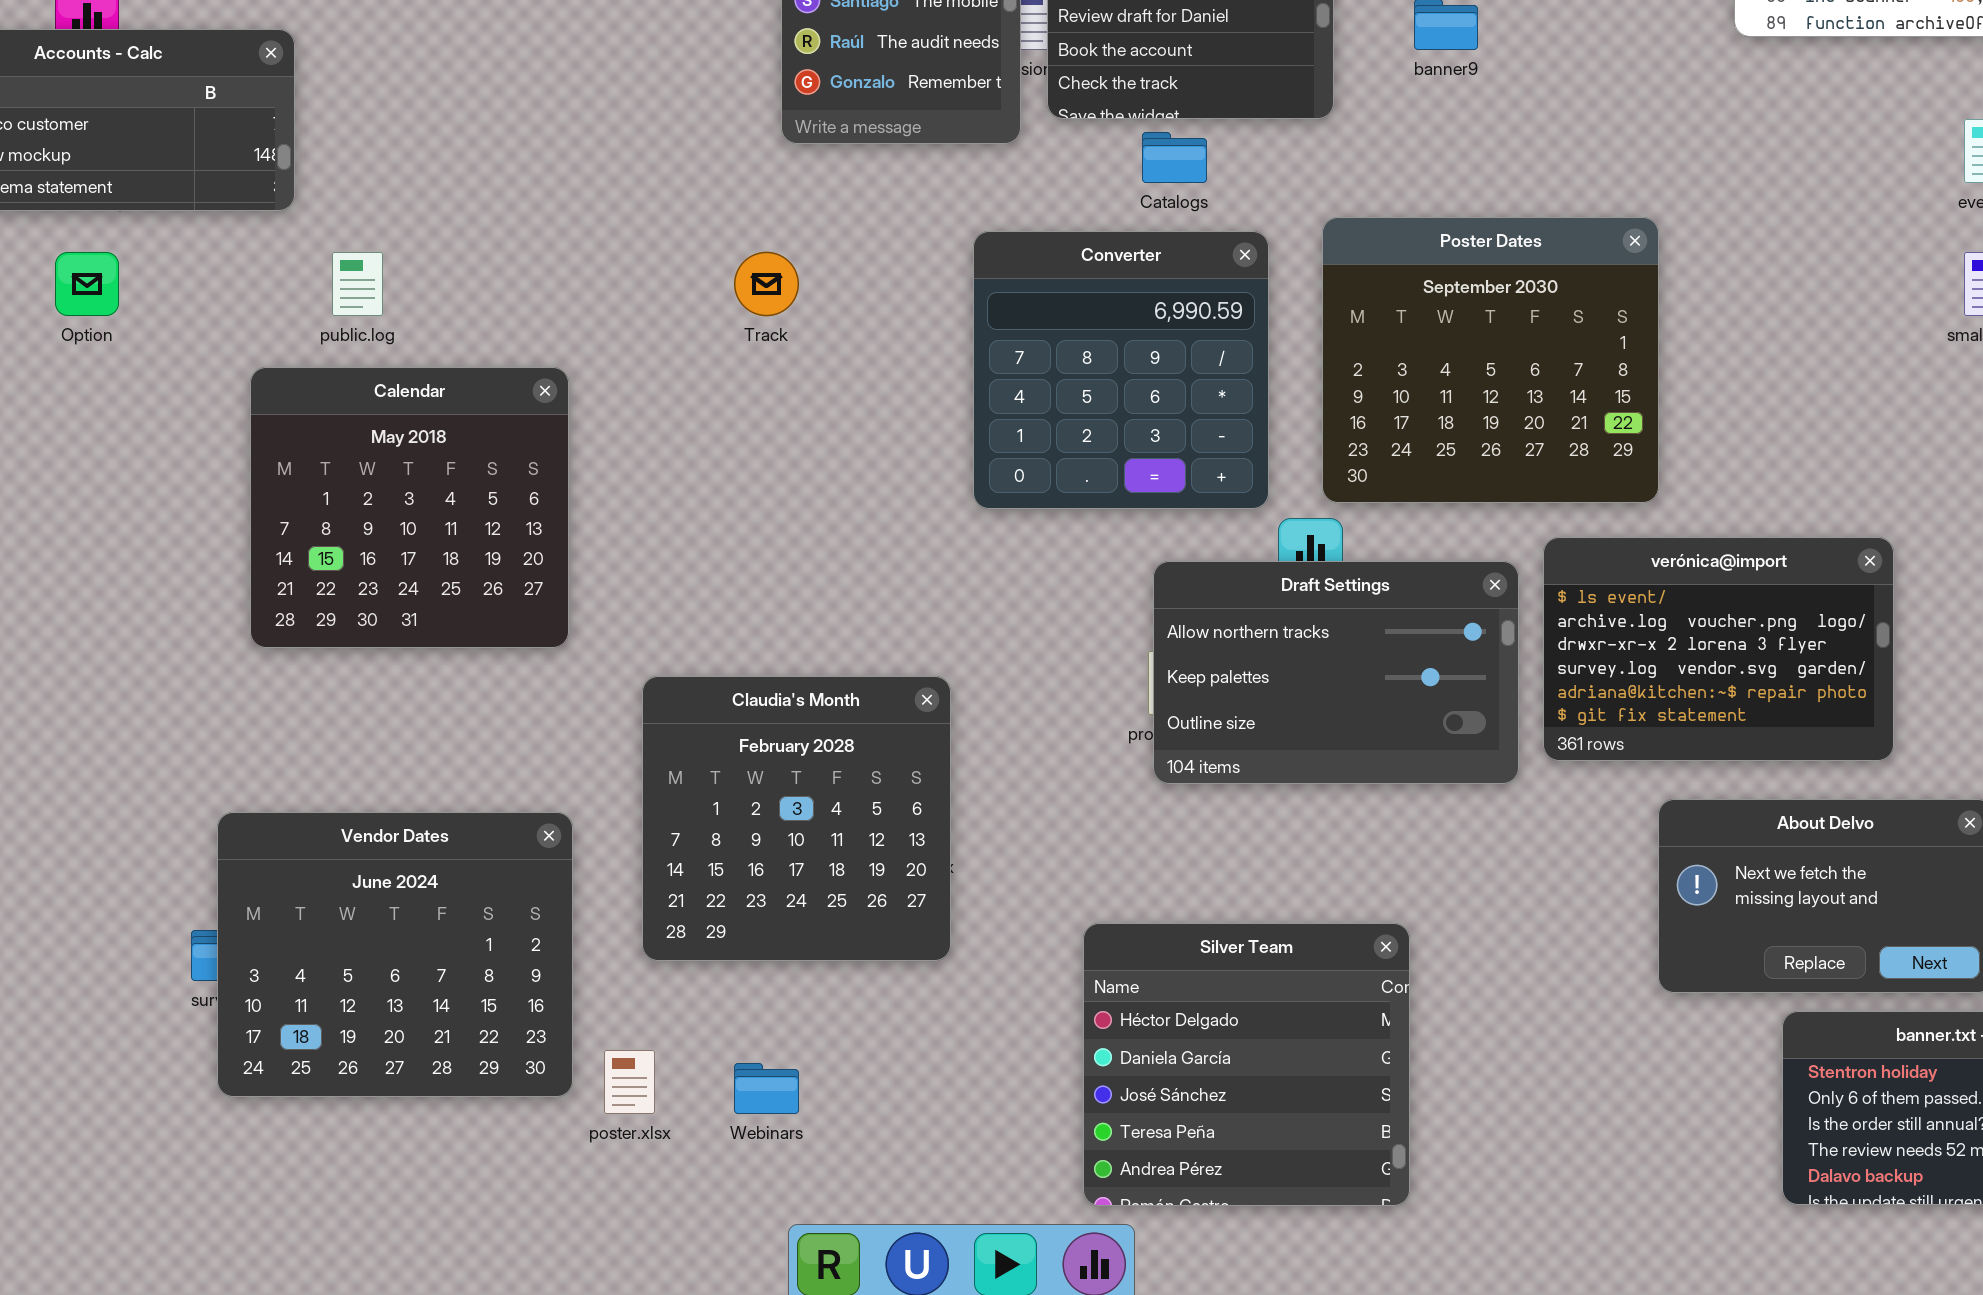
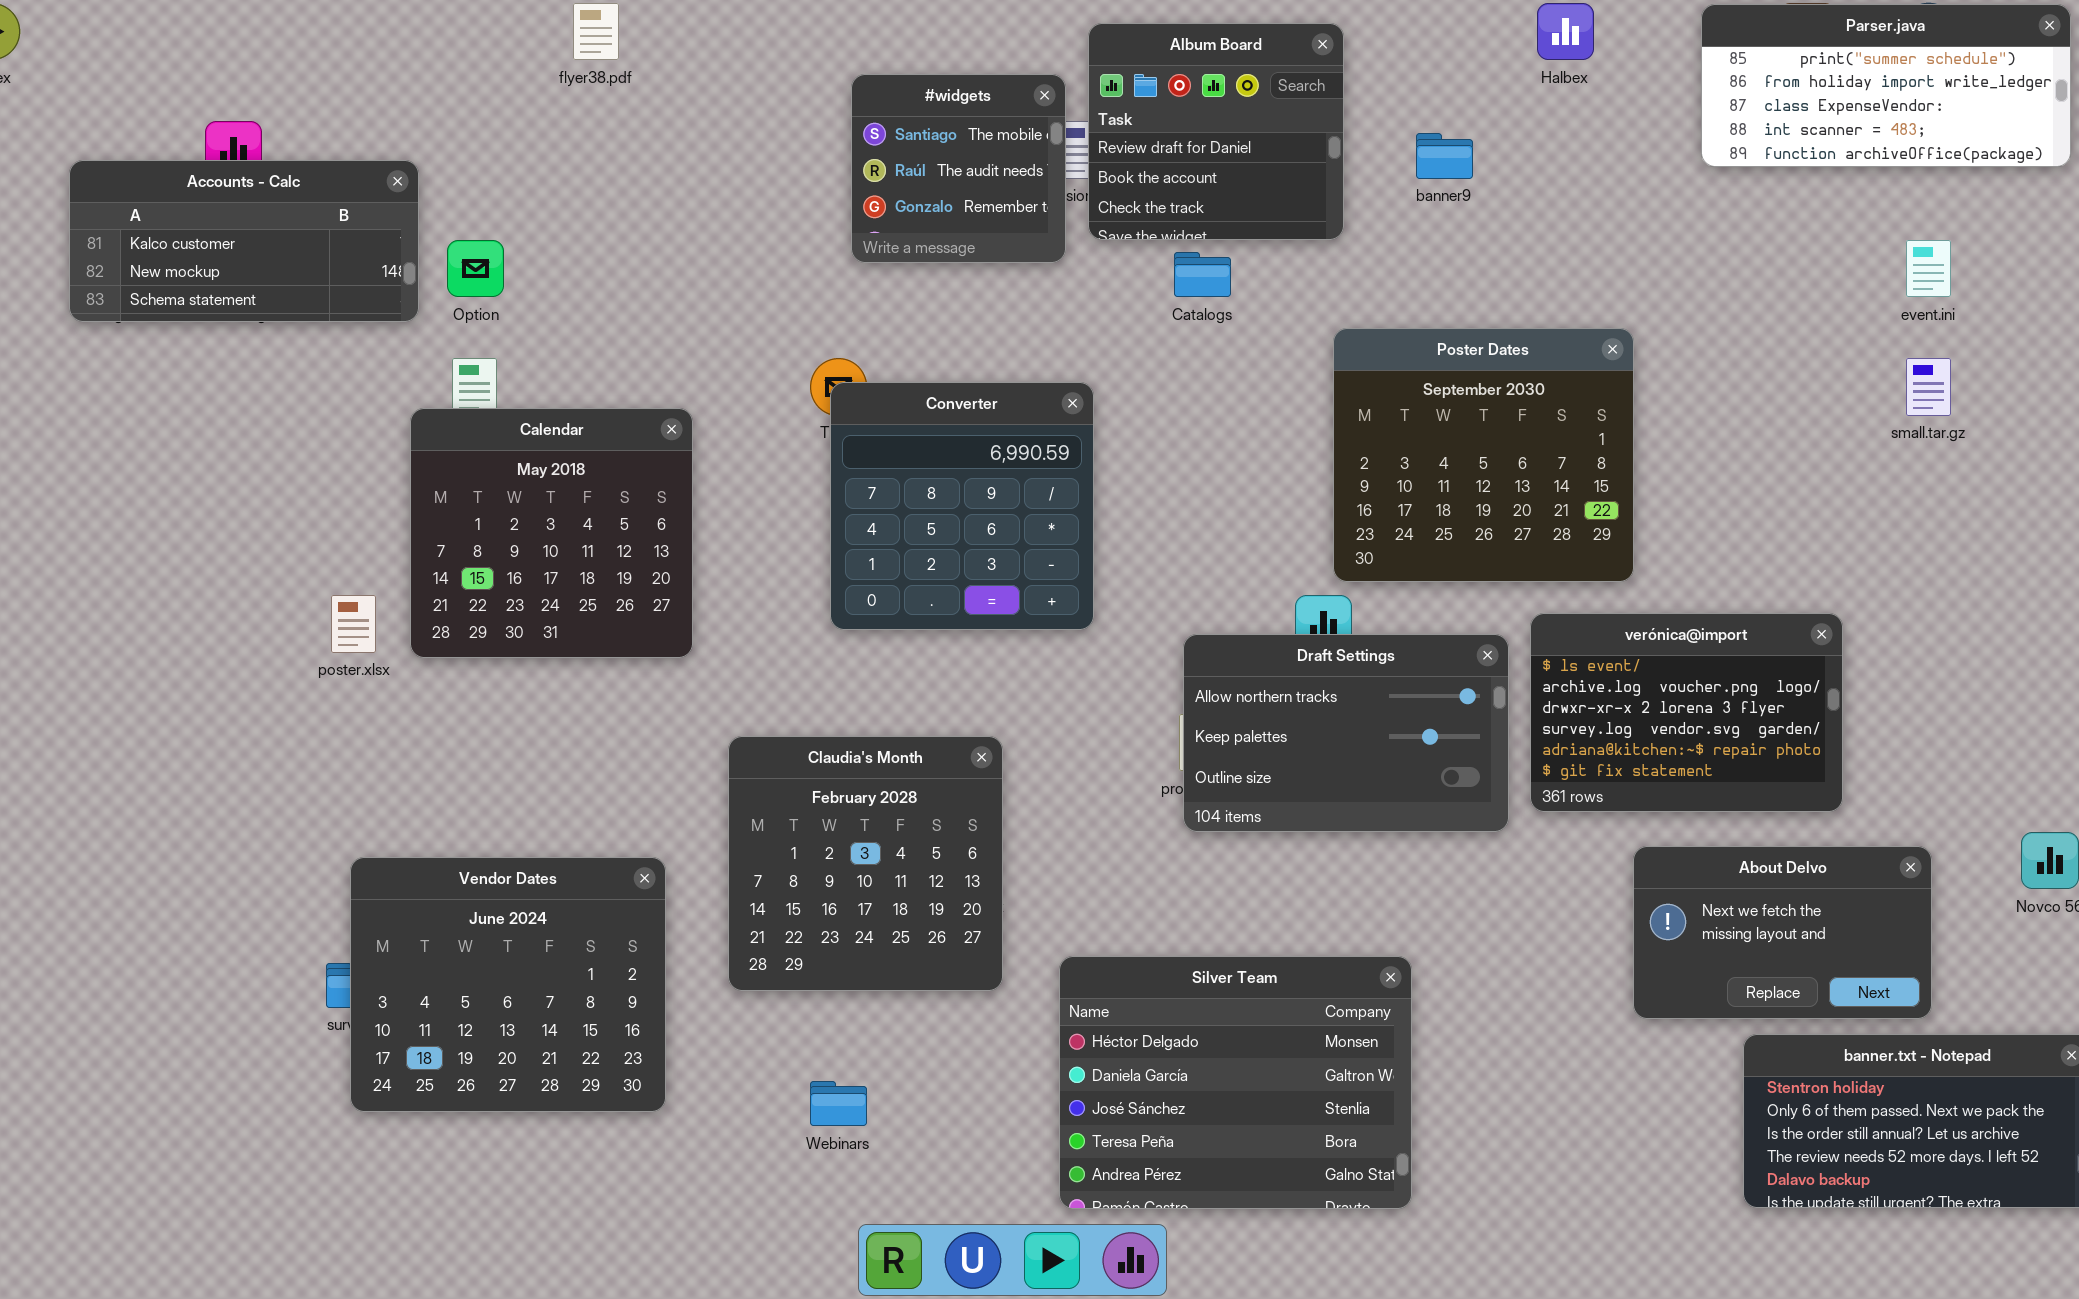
Converter: [973,231,1269,509] -> [830,382,1094,630], moved
Option: [55,252,119,316] -> [447,240,504,297], moved
Calendar: [250,367,569,648] -> [410,408,693,658], moved
Silver Team: [1083,923,1410,1206] -> [1059,956,1412,1209], resized
poster.xlsx: [604,1050,655,1114] -> [331,595,376,653], moved

